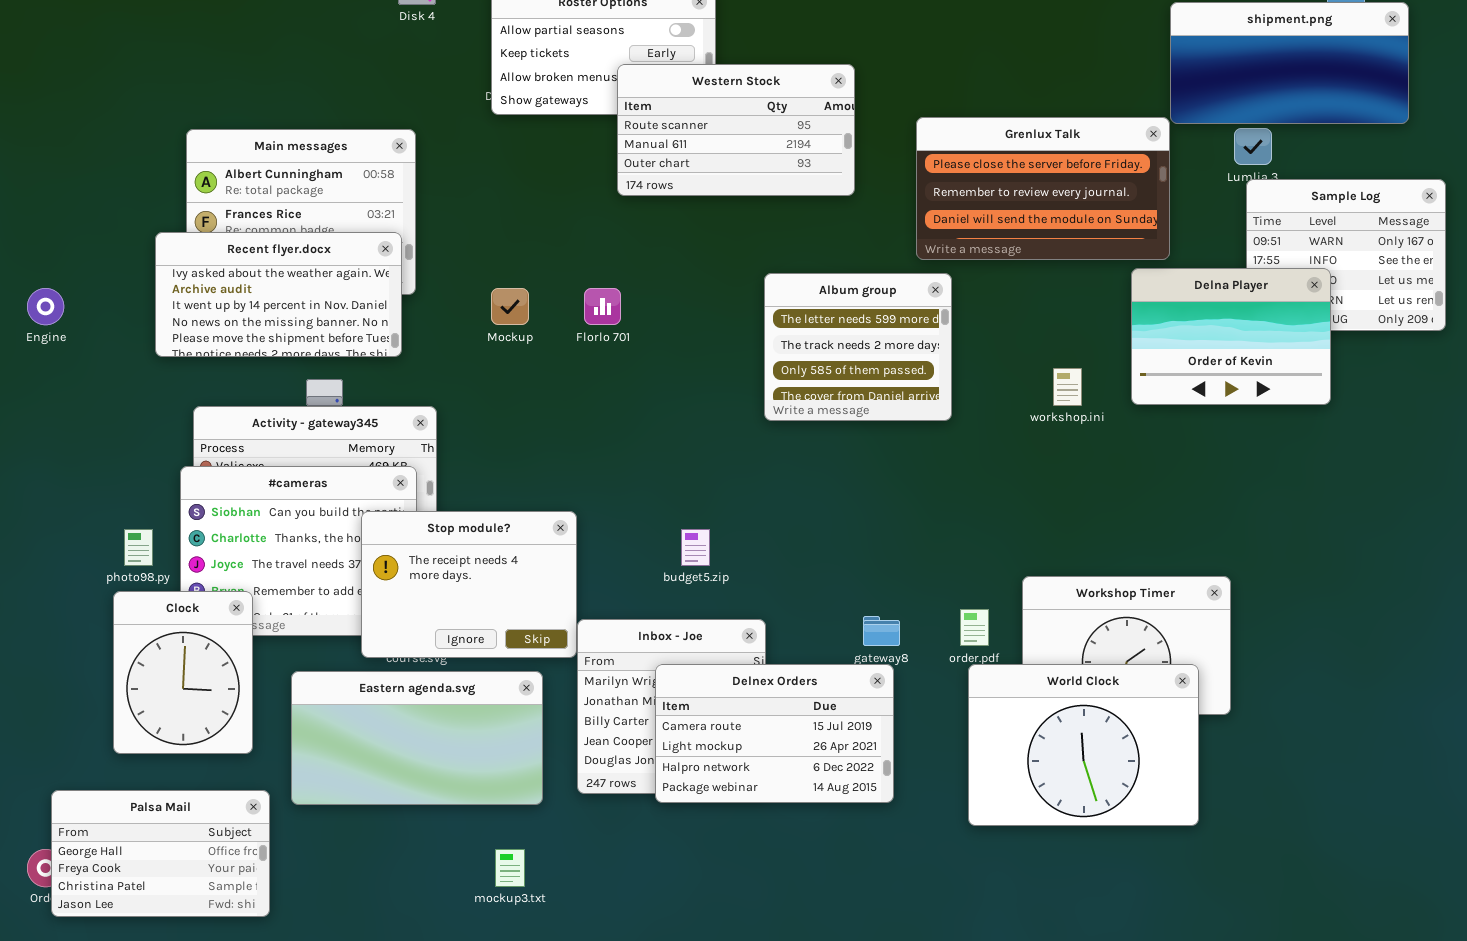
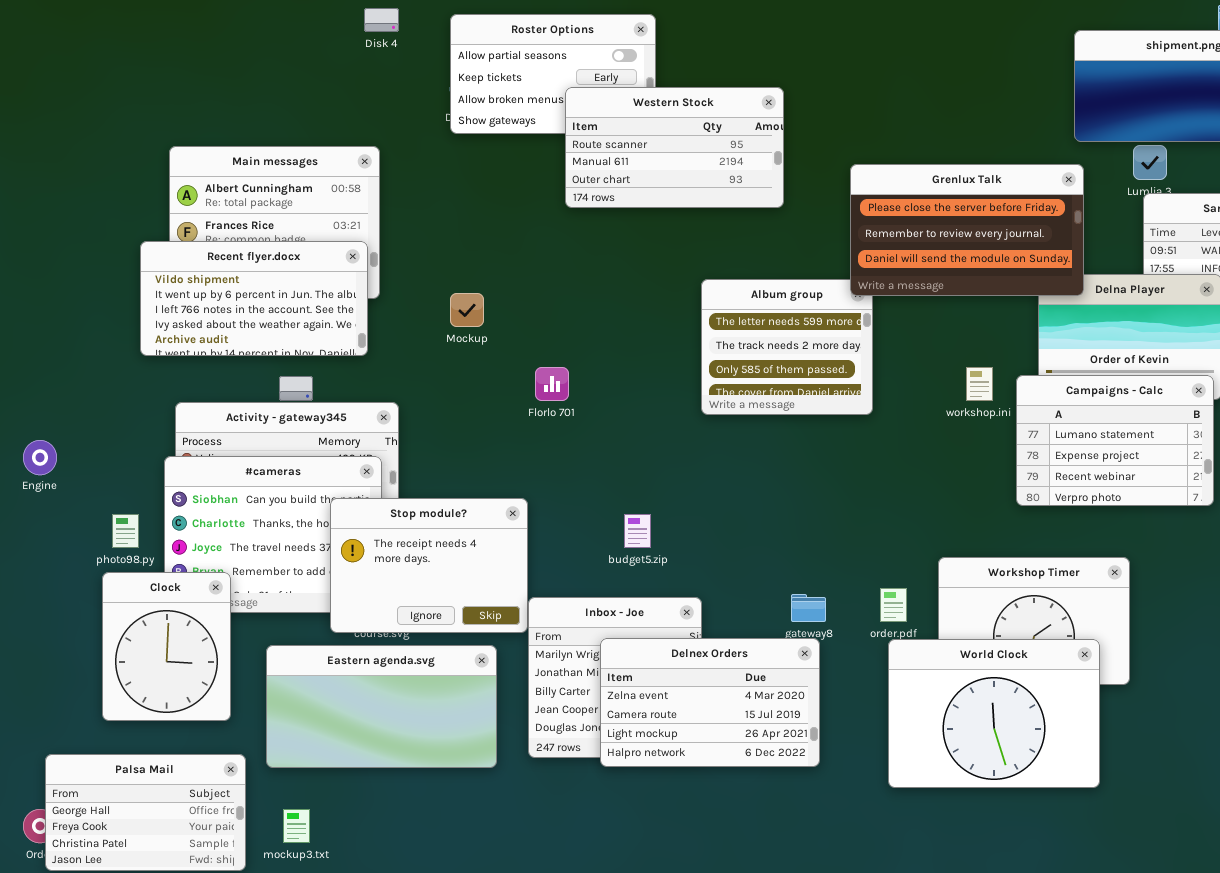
Grenlux Talk: [916,117,1170,260] -> [850,164,1084,296], moved
Recent flyer.docx: [155,232,402,357] -> [140,241,368,356], scrolled up 3 rows
Engine: [27,288,64,325] -> [23,440,57,475], moved
Florlo 701: [584,288,621,325] -> [535,367,569,401], moved
Campaigns - Calc: none -> [1016,375,1214,506], opened
Delnex Orders: [655,664,894,803] -> [600,638,820,767], scrolled up 1 row
mockup3.txt: [495,849,525,887] -> [283,809,310,843], moved

